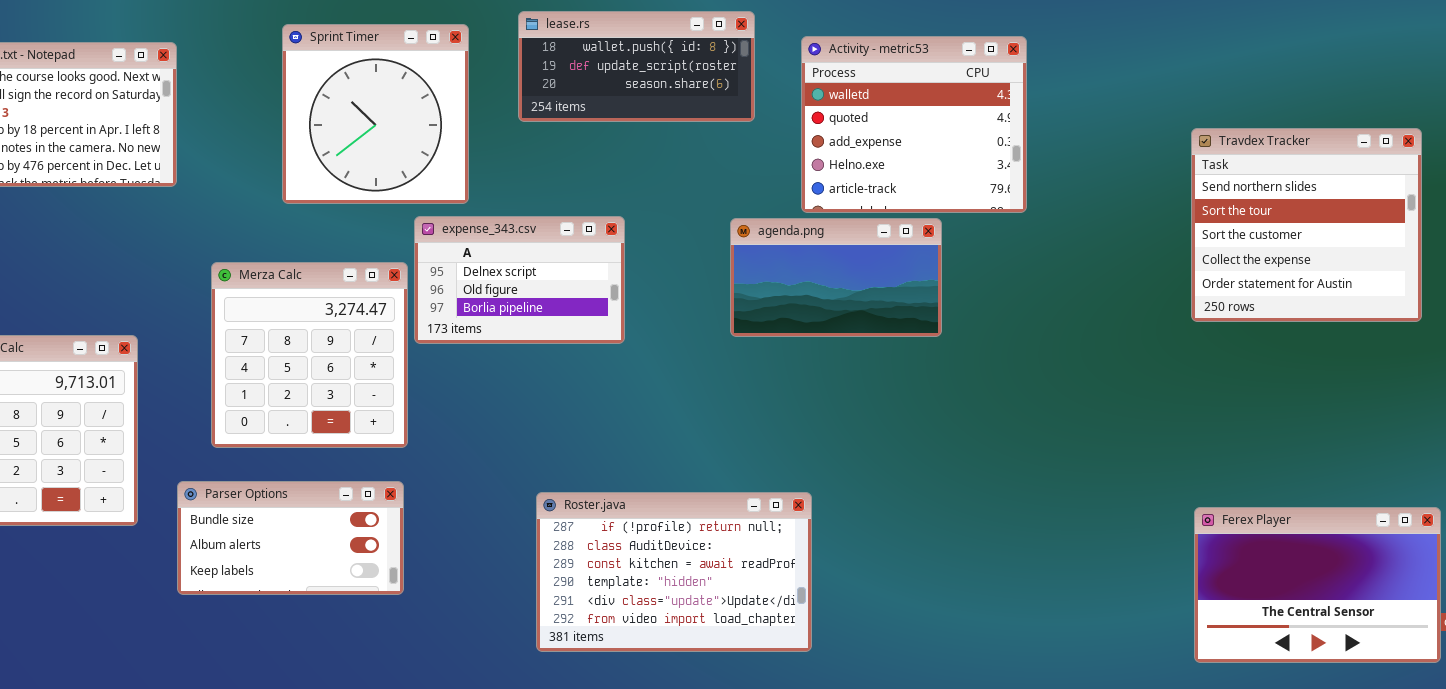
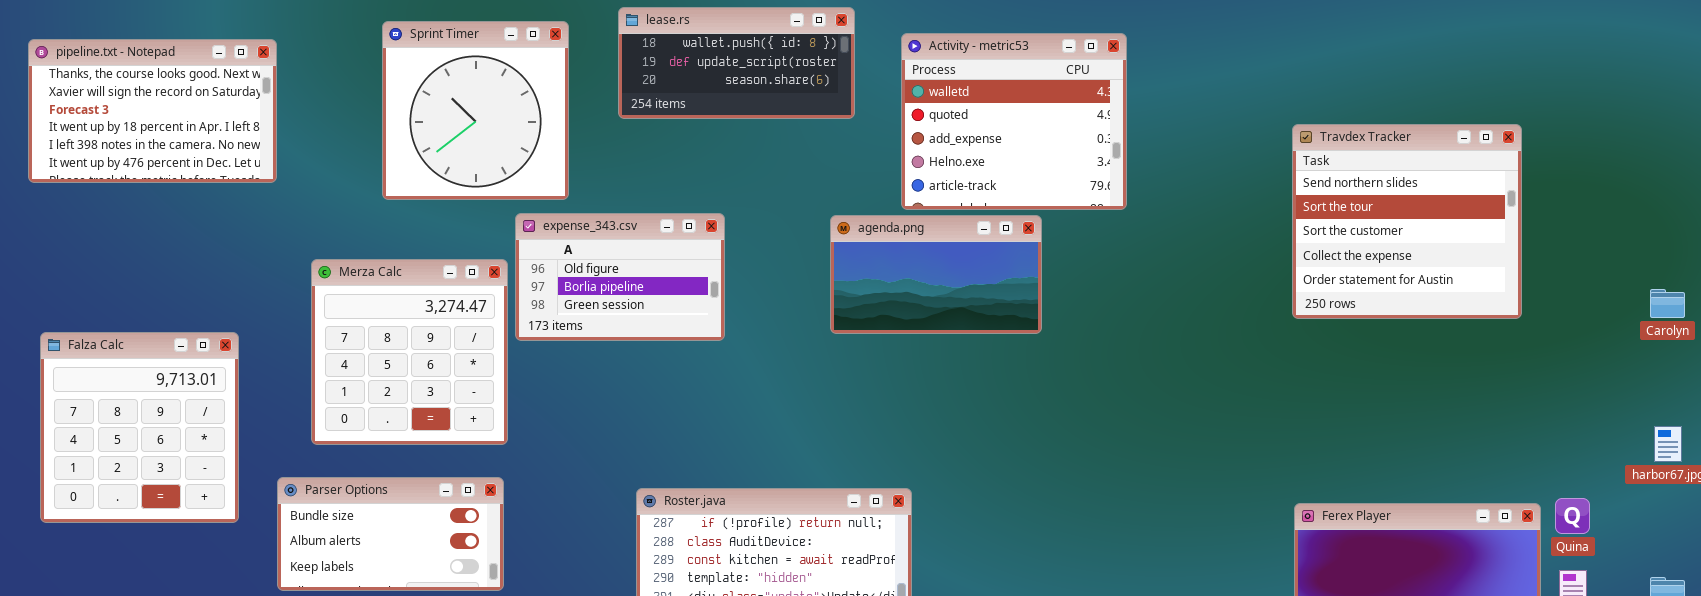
expense_343.csv: [414,216,625,344] -> [515,213,725,341], scrolled down 1 row

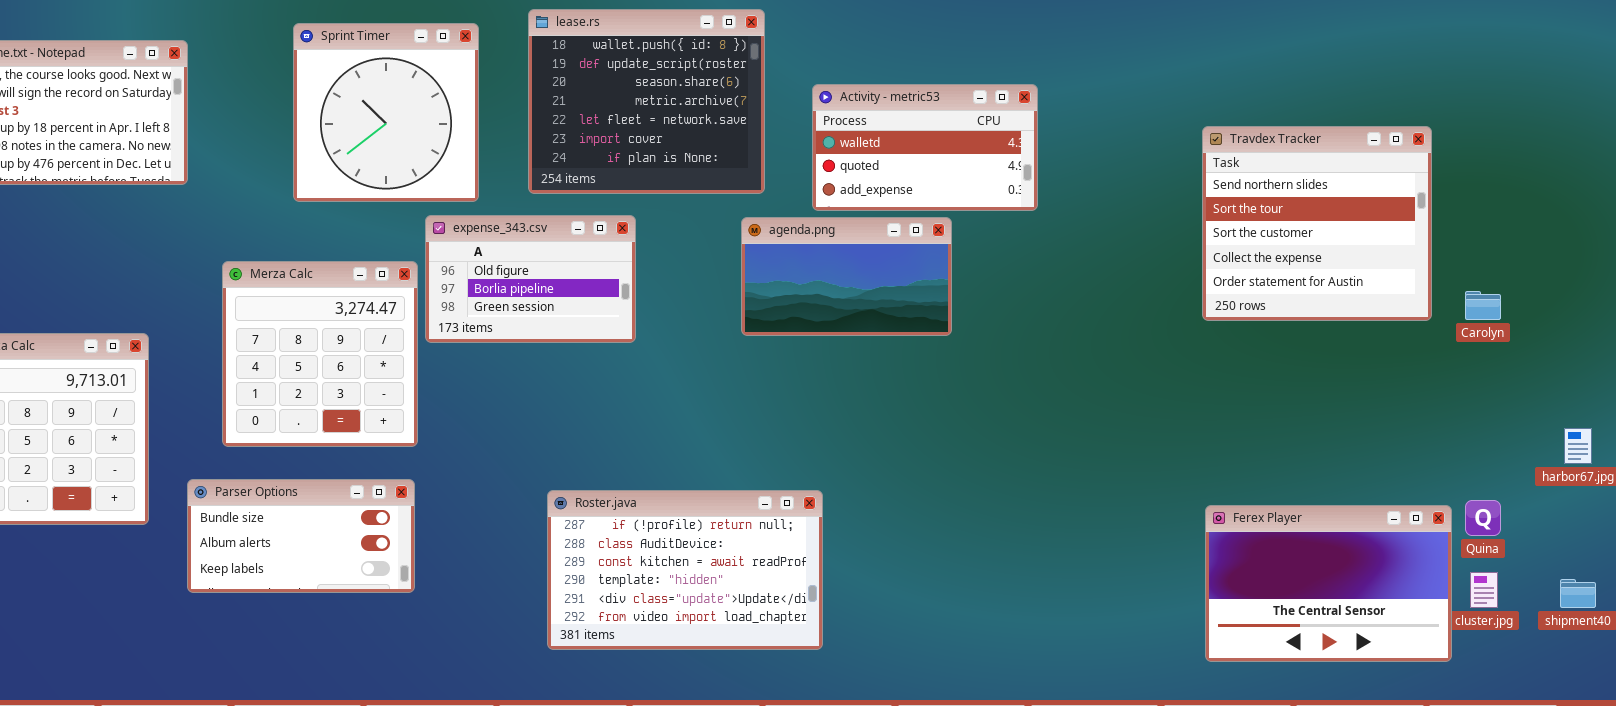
lease.rs: [618,7,855,119] -> [528,9,765,194], resized
Activity - metric53: [901,33,1127,210] -> [812,84,1038,211], resized
Carolyn: [1650,289,1685,318] -> [1465,291,1501,320], moved

